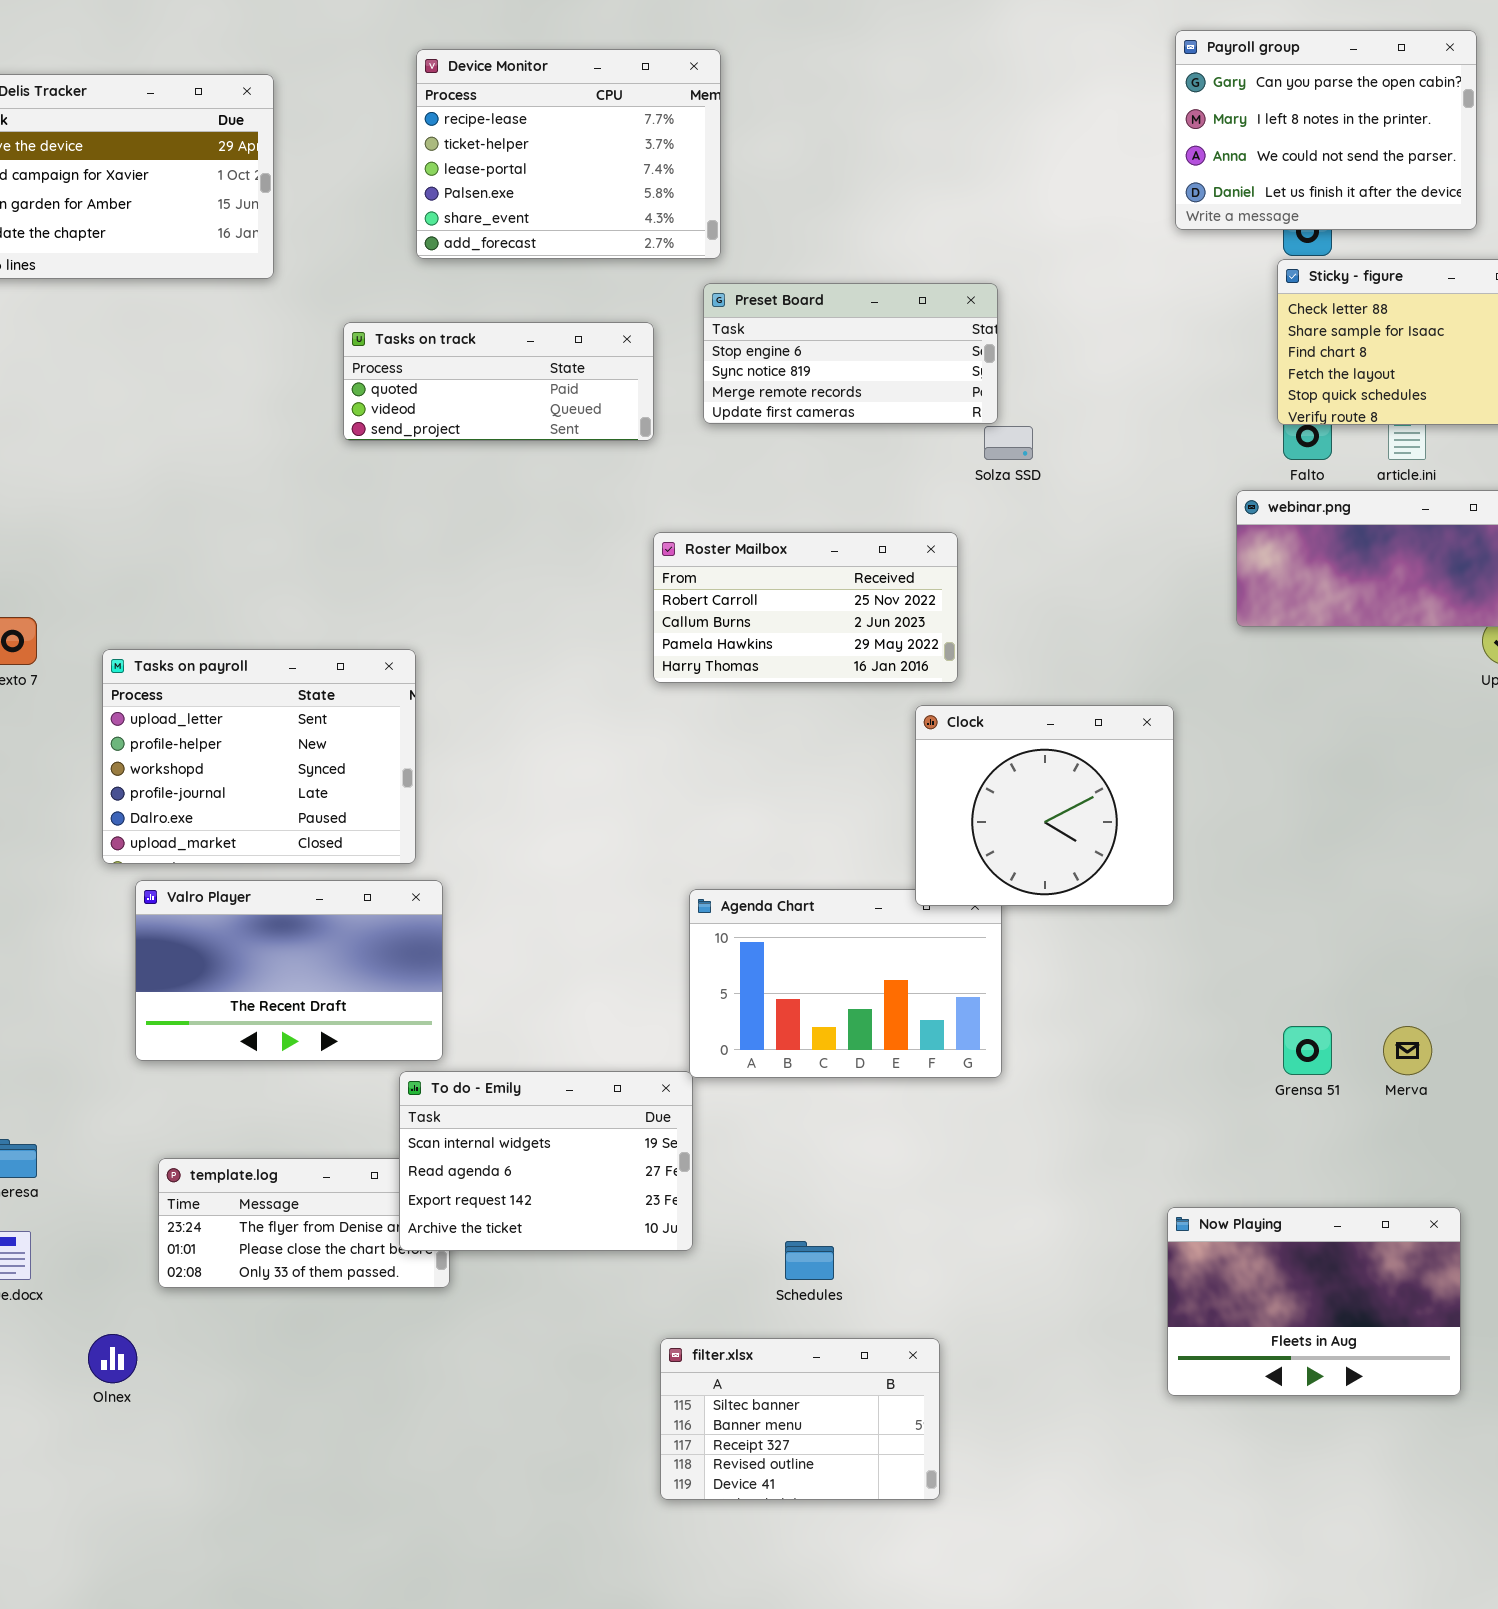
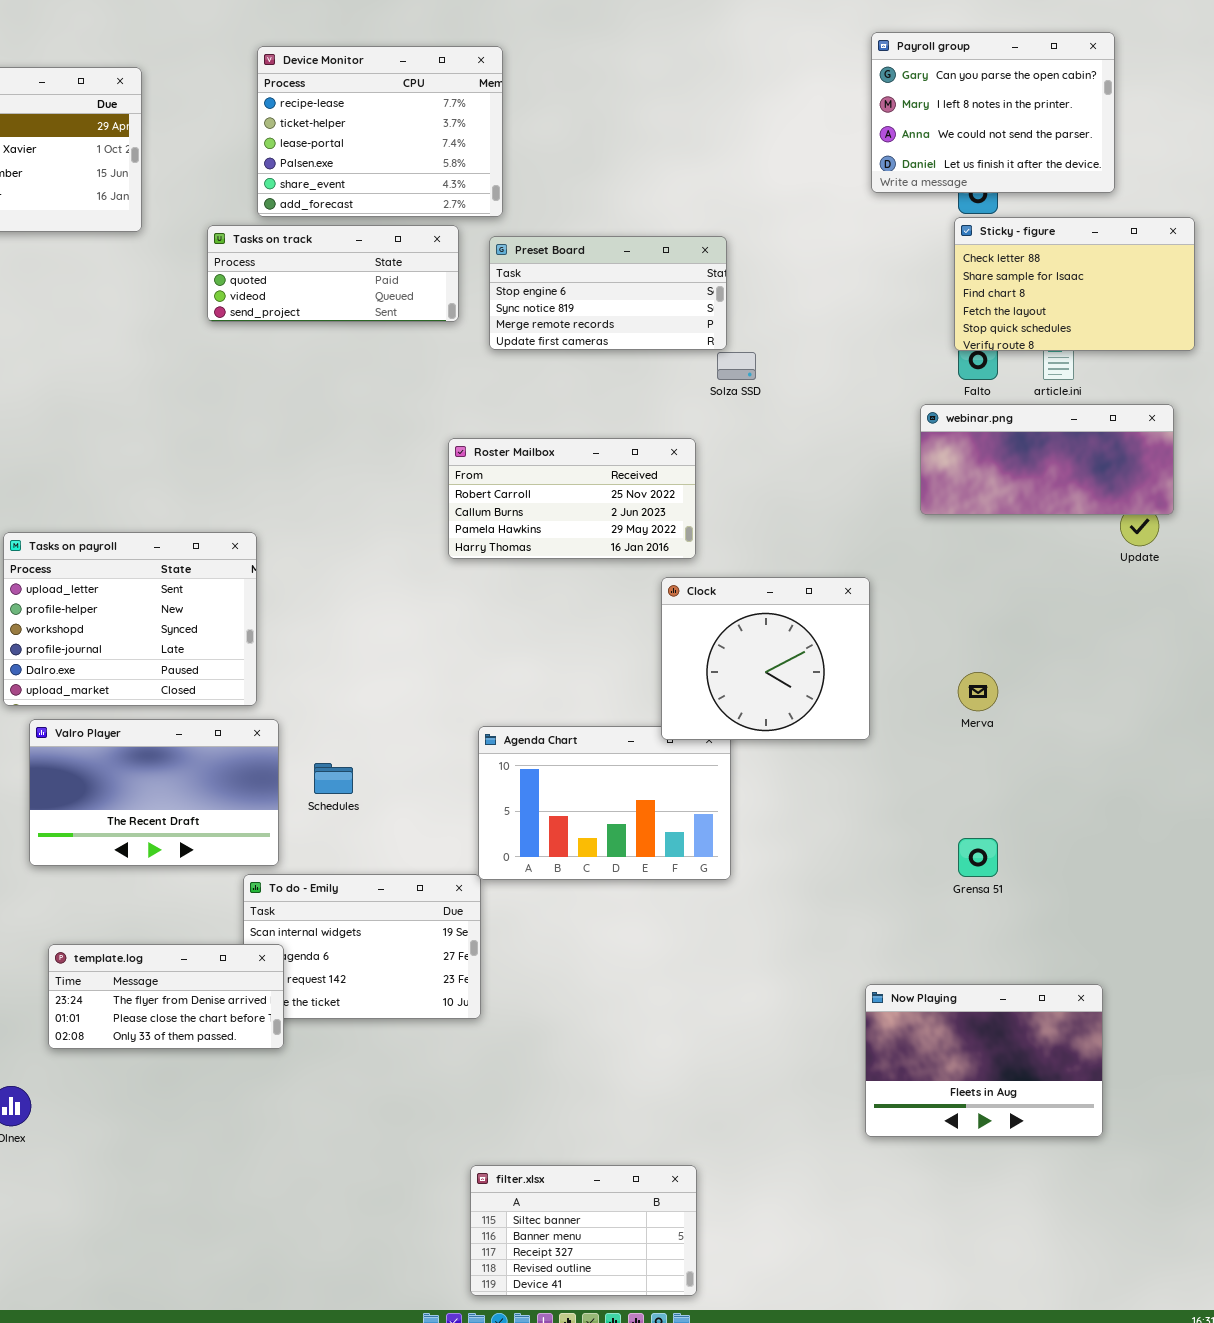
Tasks on track: [343,322,654,441] -> [207,225,459,322], moved
Merva: [1383,1026,1432,1075] -> [958,672,998,711], moved
template.log: [158,1158,450,1288] -> [48,944,284,1049], raised
Schedules: [785,1241,834,1280] -> [314,763,353,794], moved
filter.xlsx: [660,1338,940,1500] -> [470,1165,697,1296], moved

